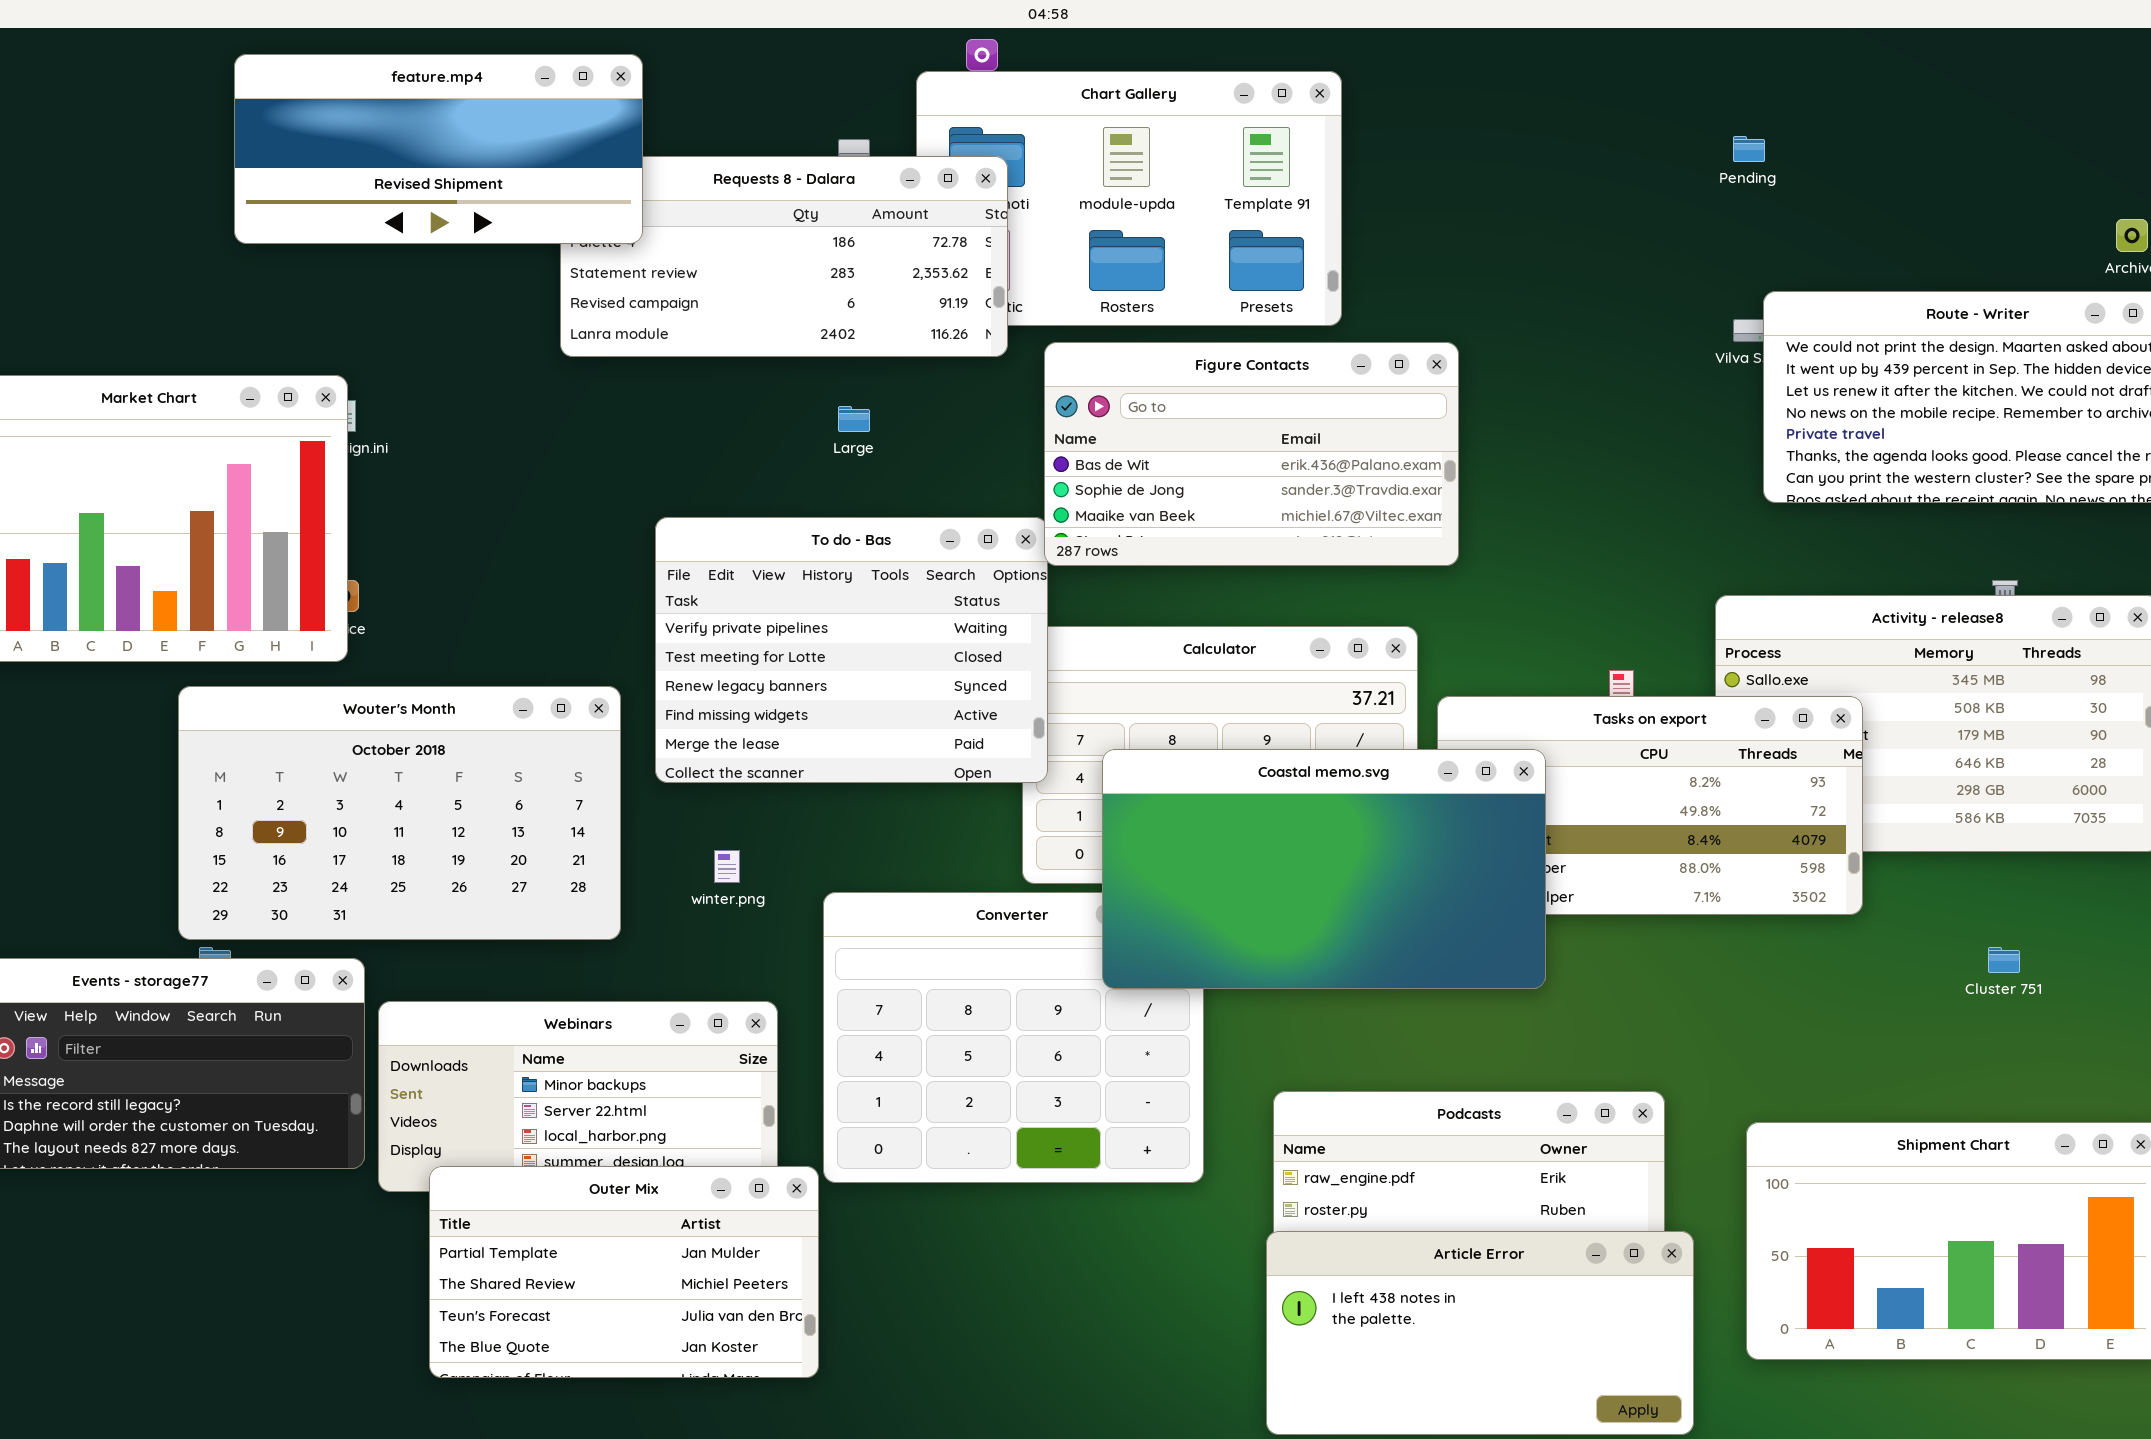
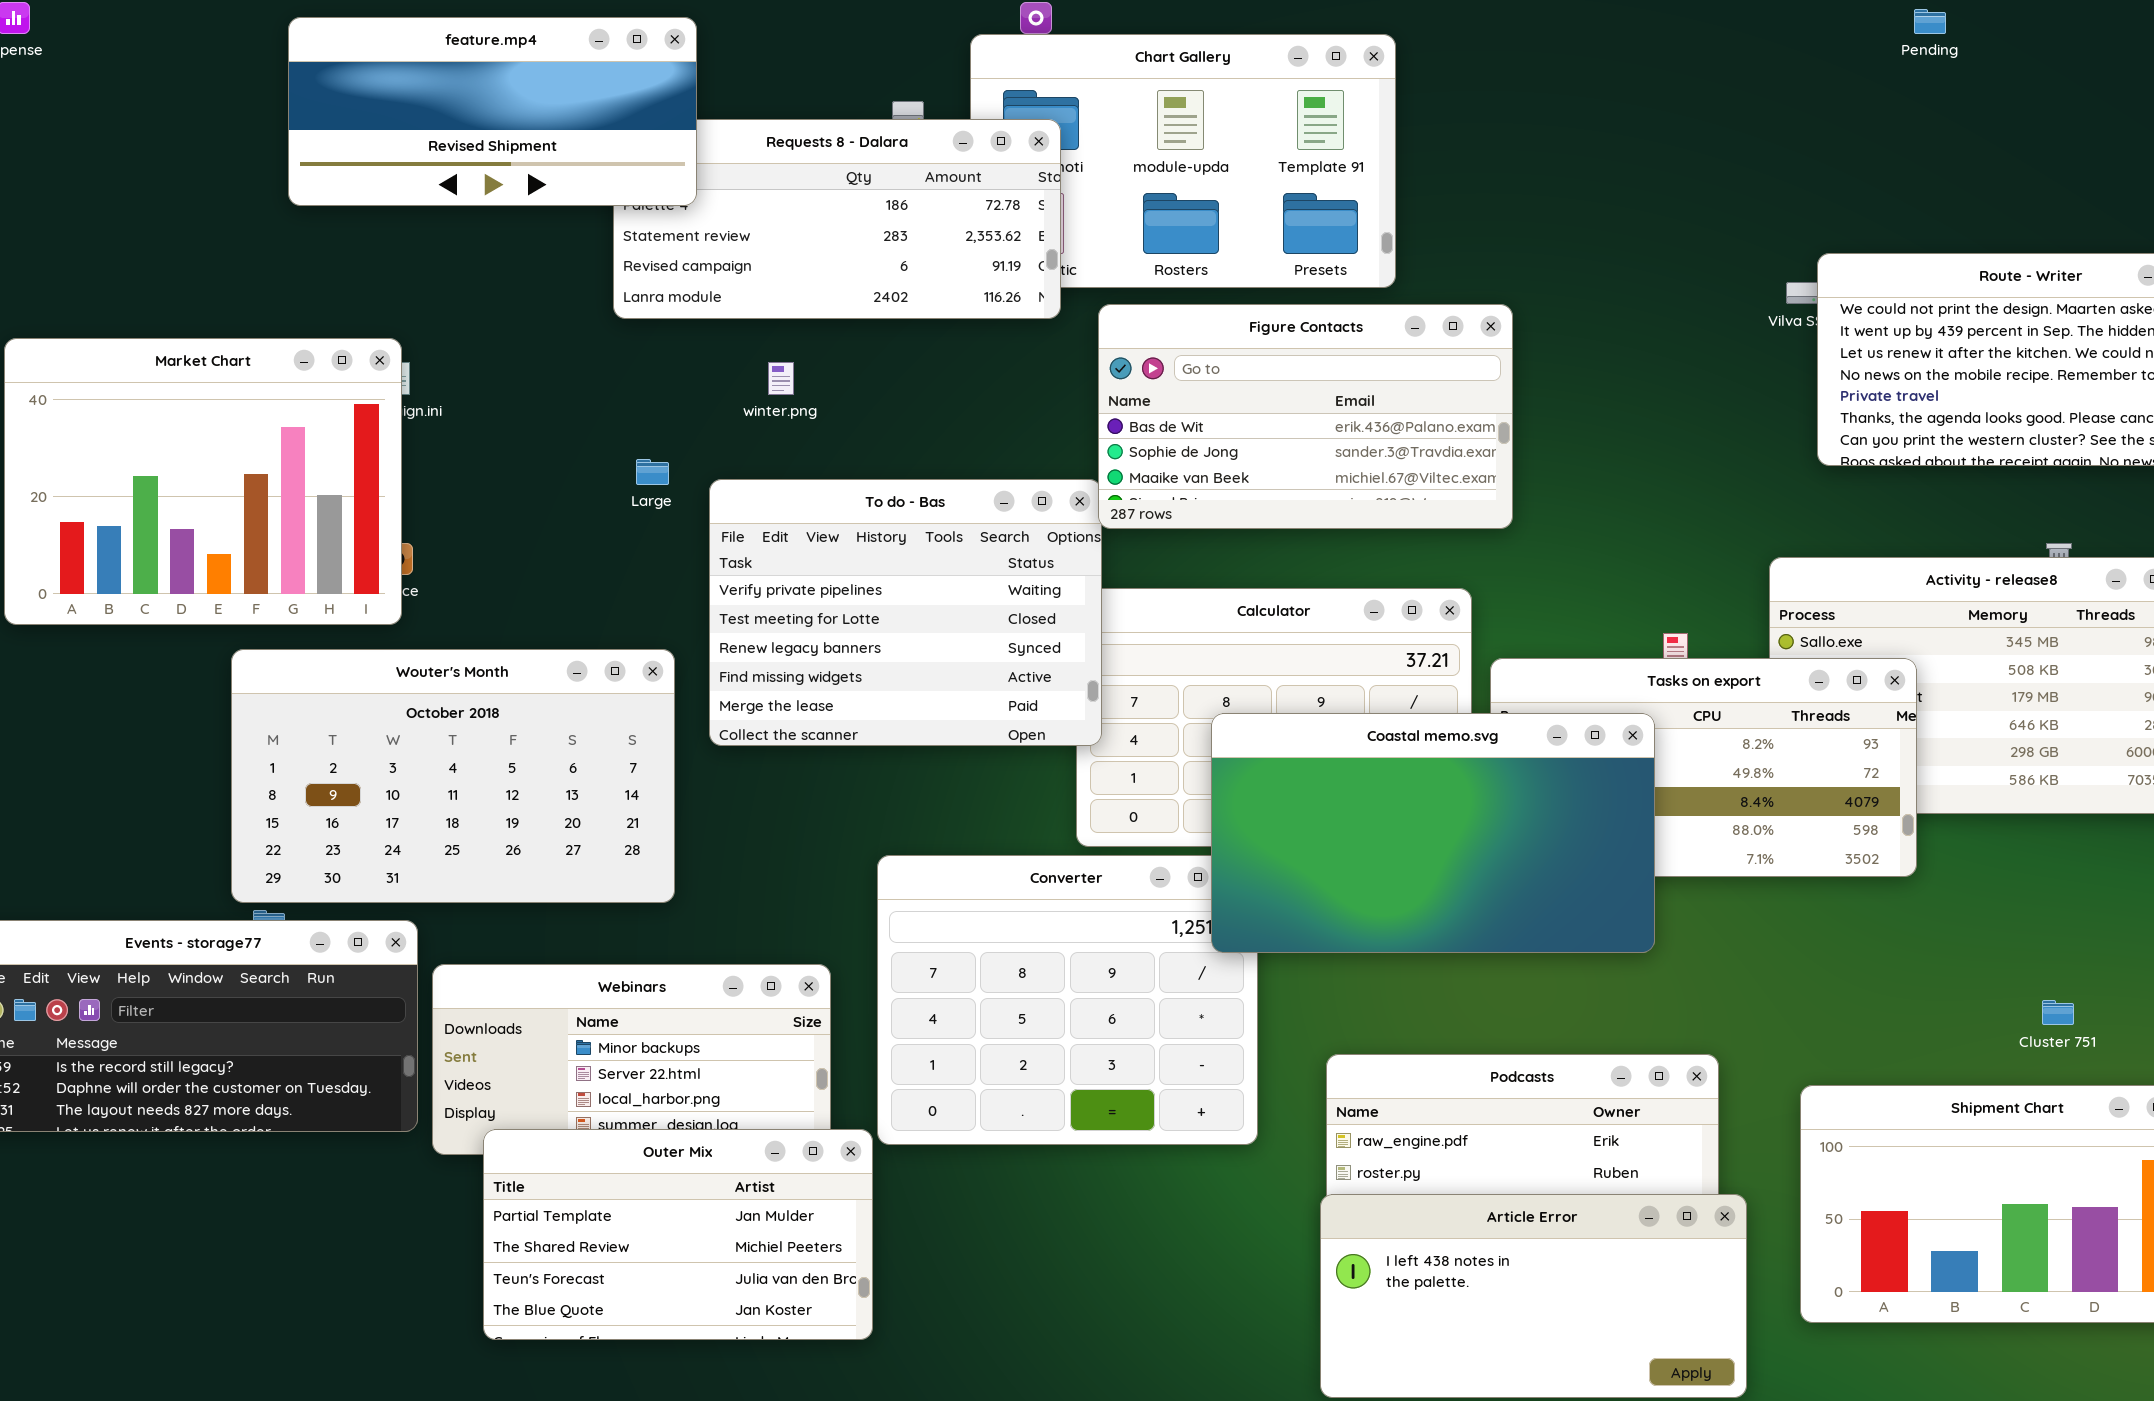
Pending: [1733,136,1765,162] -> [1914,9,1946,34], moved
Large: [838,406,870,432] -> [636,459,669,485], moved
Coastal memo.svg: [1102,749,1546,989] -> [1211,713,1655,953], moved
winter.png: [714,850,740,883] -> [768,362,794,395], moved
Cluster 751: [1988,947,2020,973] -> [2042,1000,2074,1025], moved

